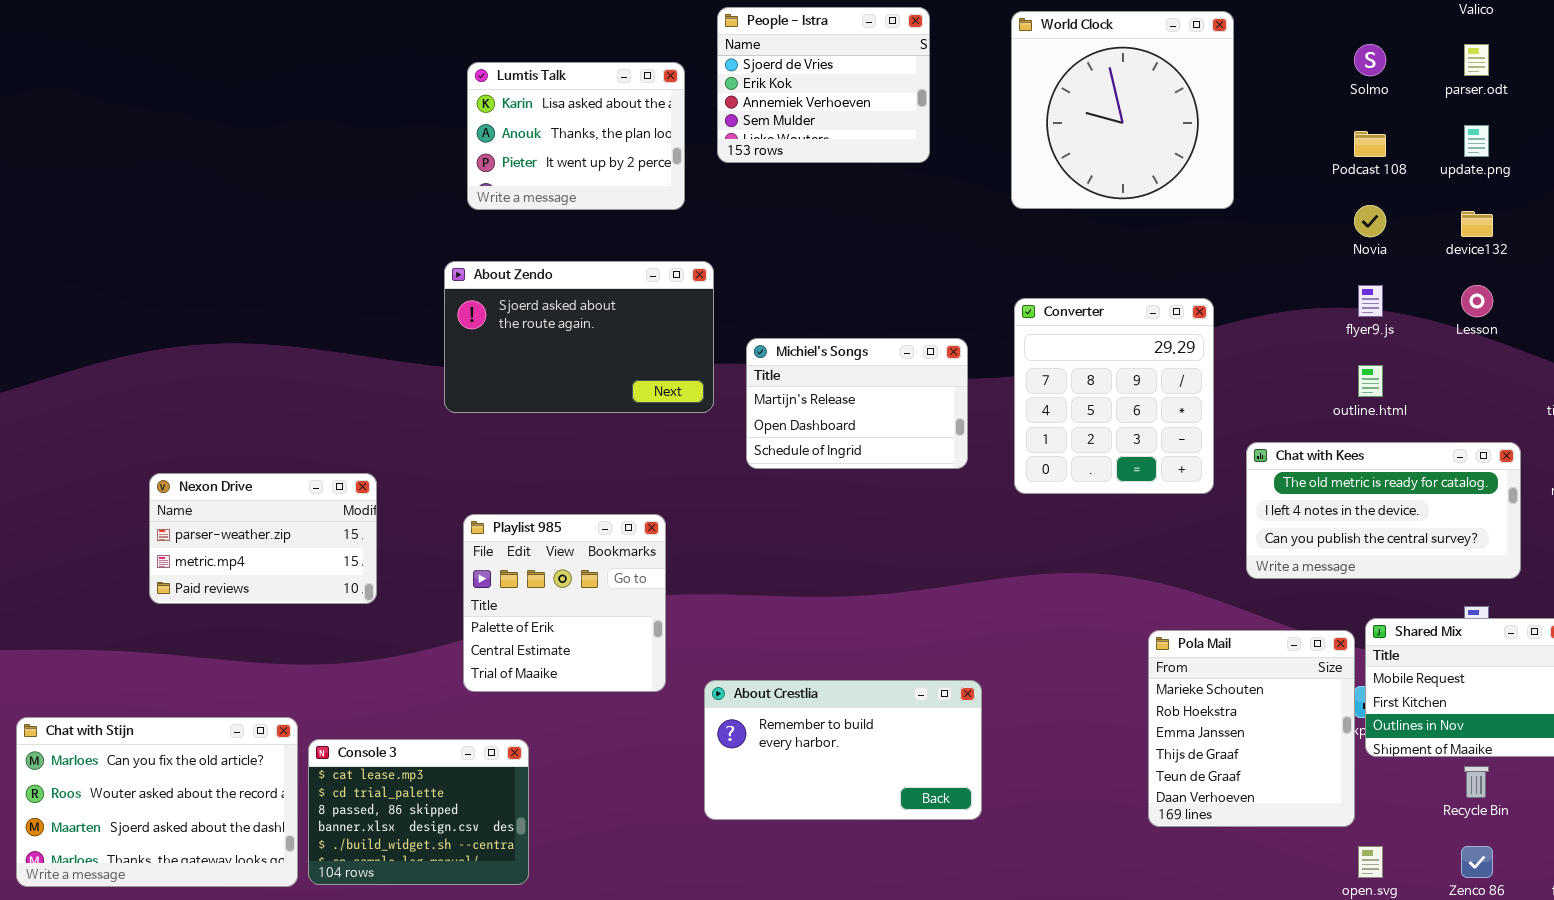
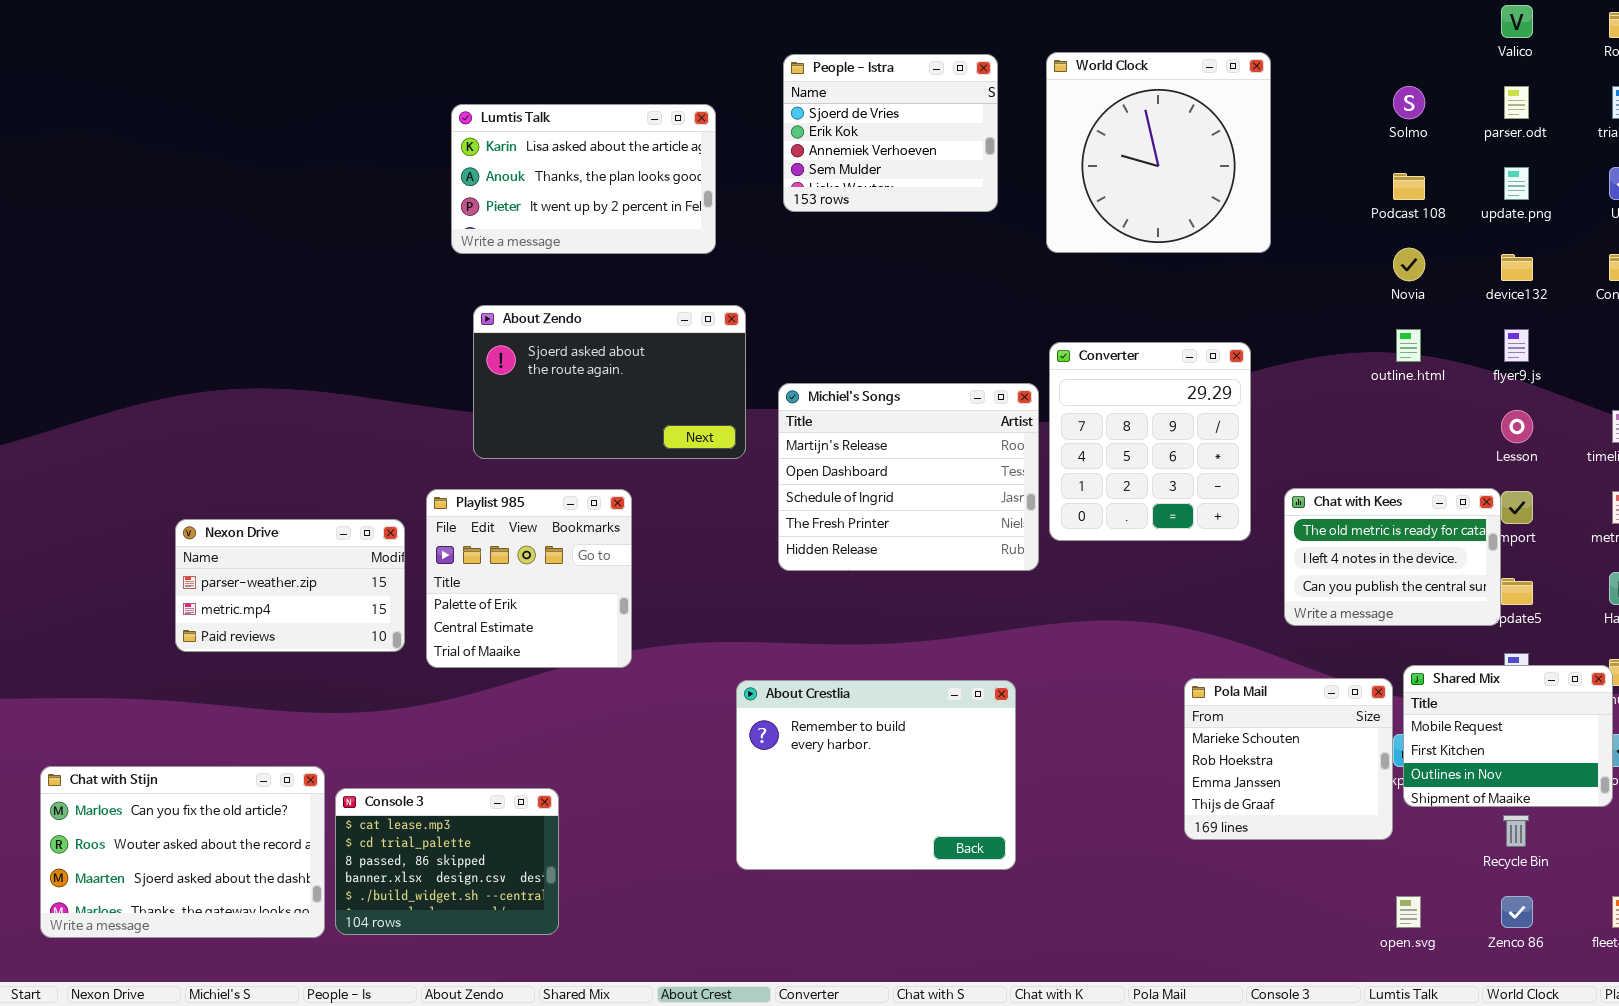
People - Istra: [717,7,930,163] -> [783,54,998,212], moved
Lumtis Talk: [467,62,685,210] -> [451,104,716,254], resized
flyer9.js: [1358,285,1383,317] -> [1504,329,1529,362], moved
Lesson: [1461,285,1493,317] -> [1501,410,1533,443], moved
Michiel's Songs: [746,338,968,469] -> [778,383,1039,571], resized
outline.html: [1358,365,1383,397] -> [1396,329,1421,362], moved
Chat with Kees: [1246,442,1521,579] -> [1284,488,1501,626], resized
Playlist 985: [463,514,666,692] -> [426,489,632,668], moved
Pola Mail: [1148,630,1355,827] -> [1184,678,1393,840], resized
About Crestlia: [704,680,982,820] -> [736,680,1016,870], resized

